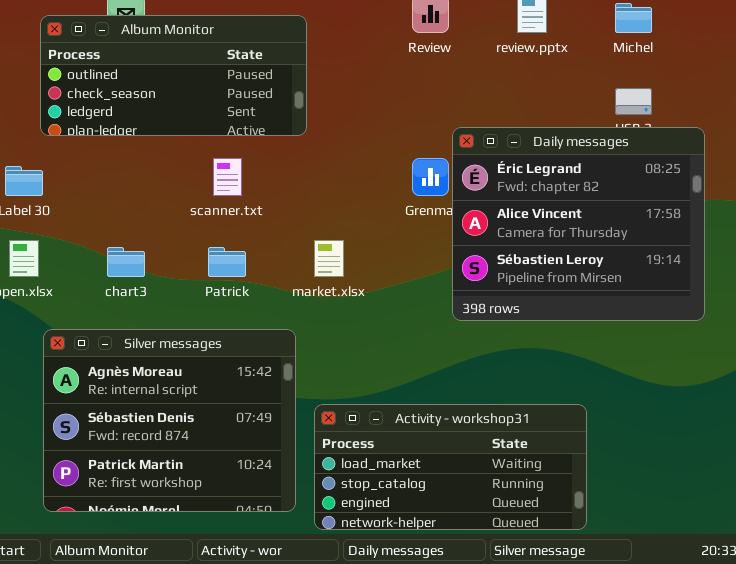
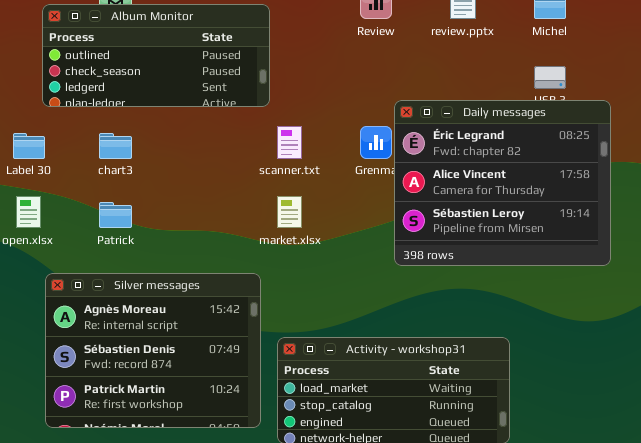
scanner.txt: [213,158,242,196] -> [277,126,302,159], moved
chart3: [107,247,145,277] -> [99,133,132,159], moved
Patrick: [208,247,246,277] -> [99,202,132,228], moved

